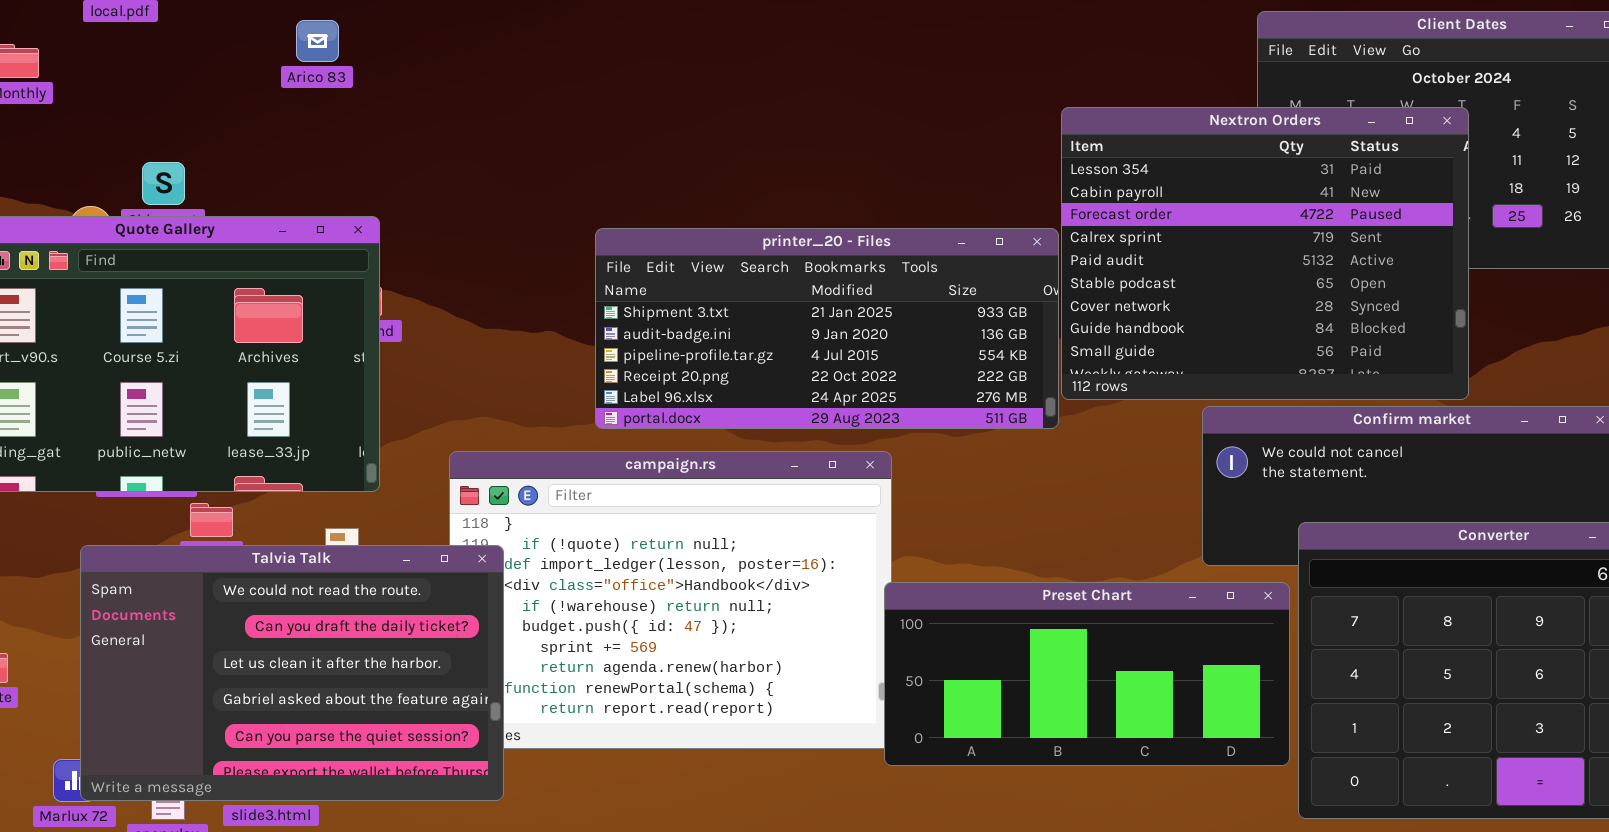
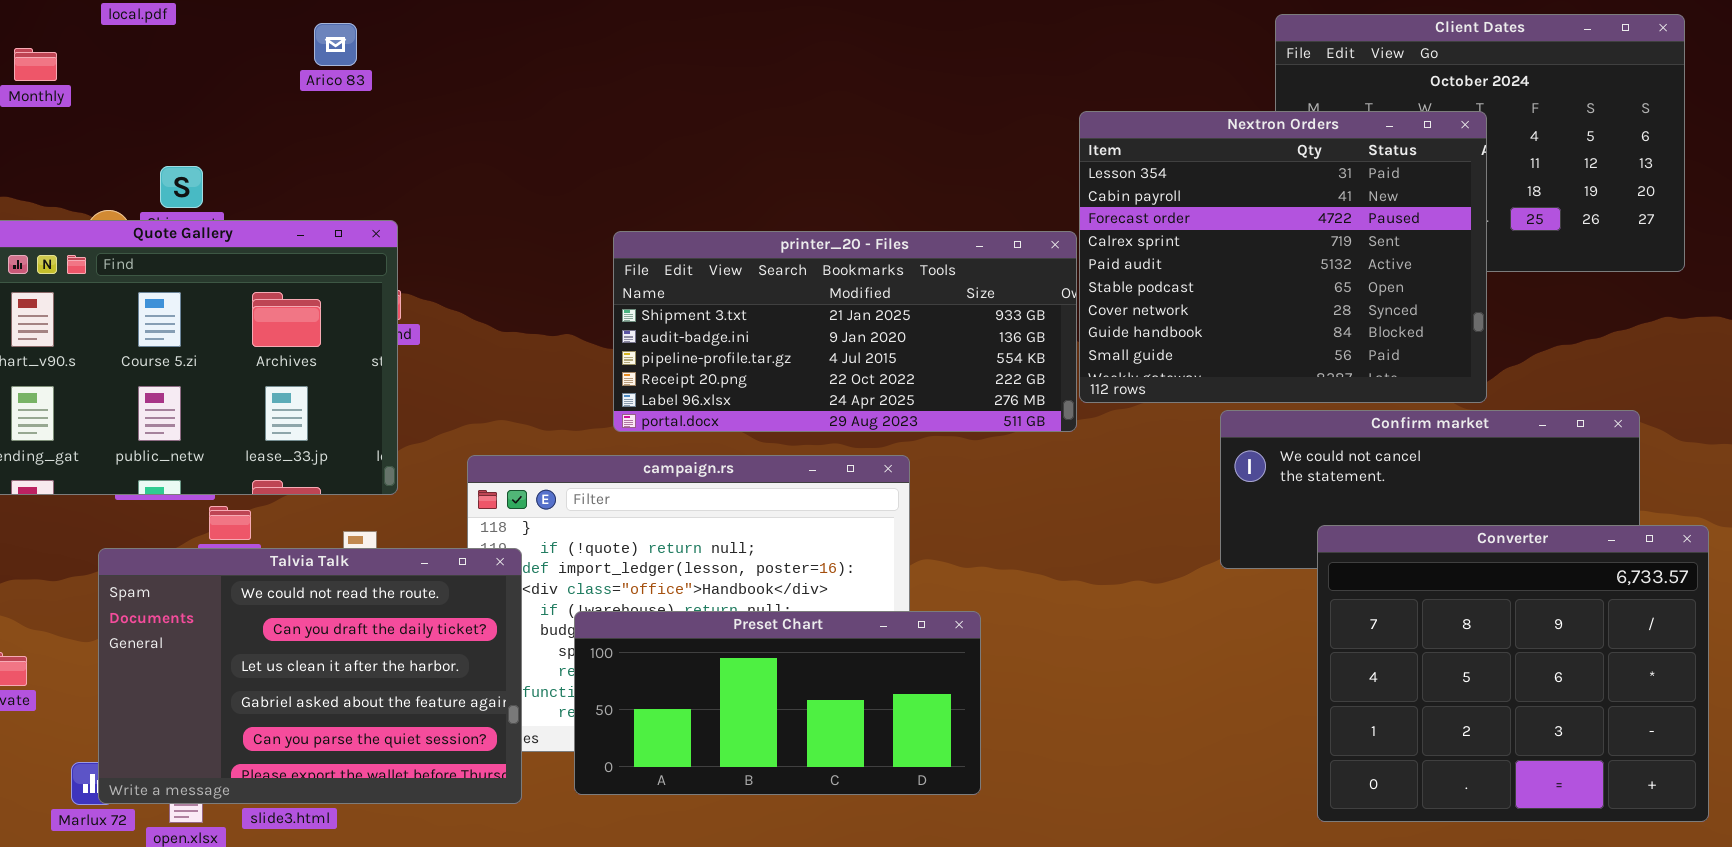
Preset Chart: [884,582,1290,766] -> [574,611,981,795], moved

